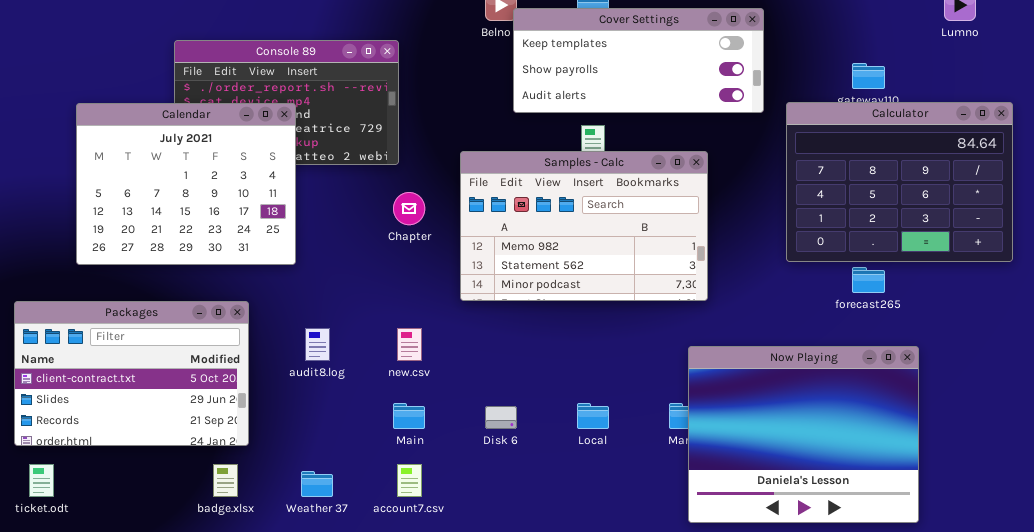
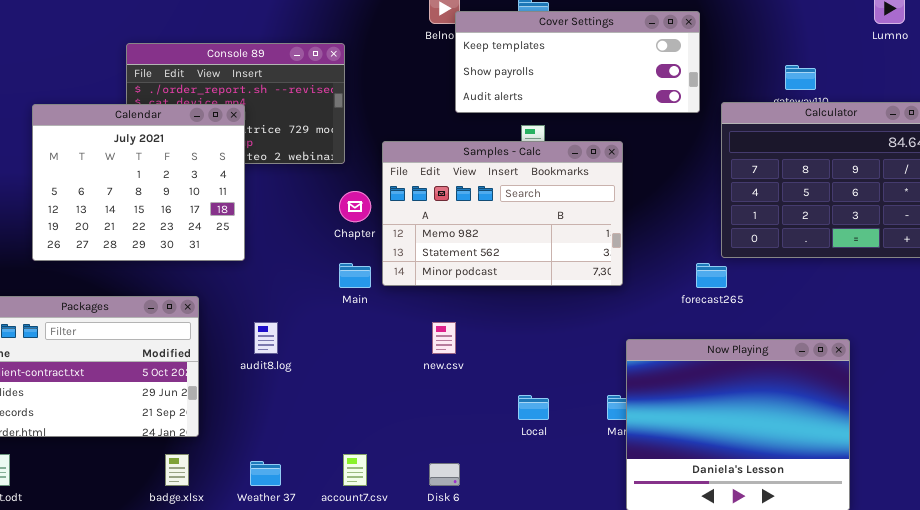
Samples - Calc: [460,151,708,301] -> [382,141,623,286], moved
forecast265: [852,267,885,293] -> [696,263,727,288], moved
new.csv: [397,328,422,361] -> [432,322,456,354], moved
Main: [393,403,425,429] -> [339,263,371,288], moved
Disk 6: [485,406,517,429] -> [429,463,460,486], moved

